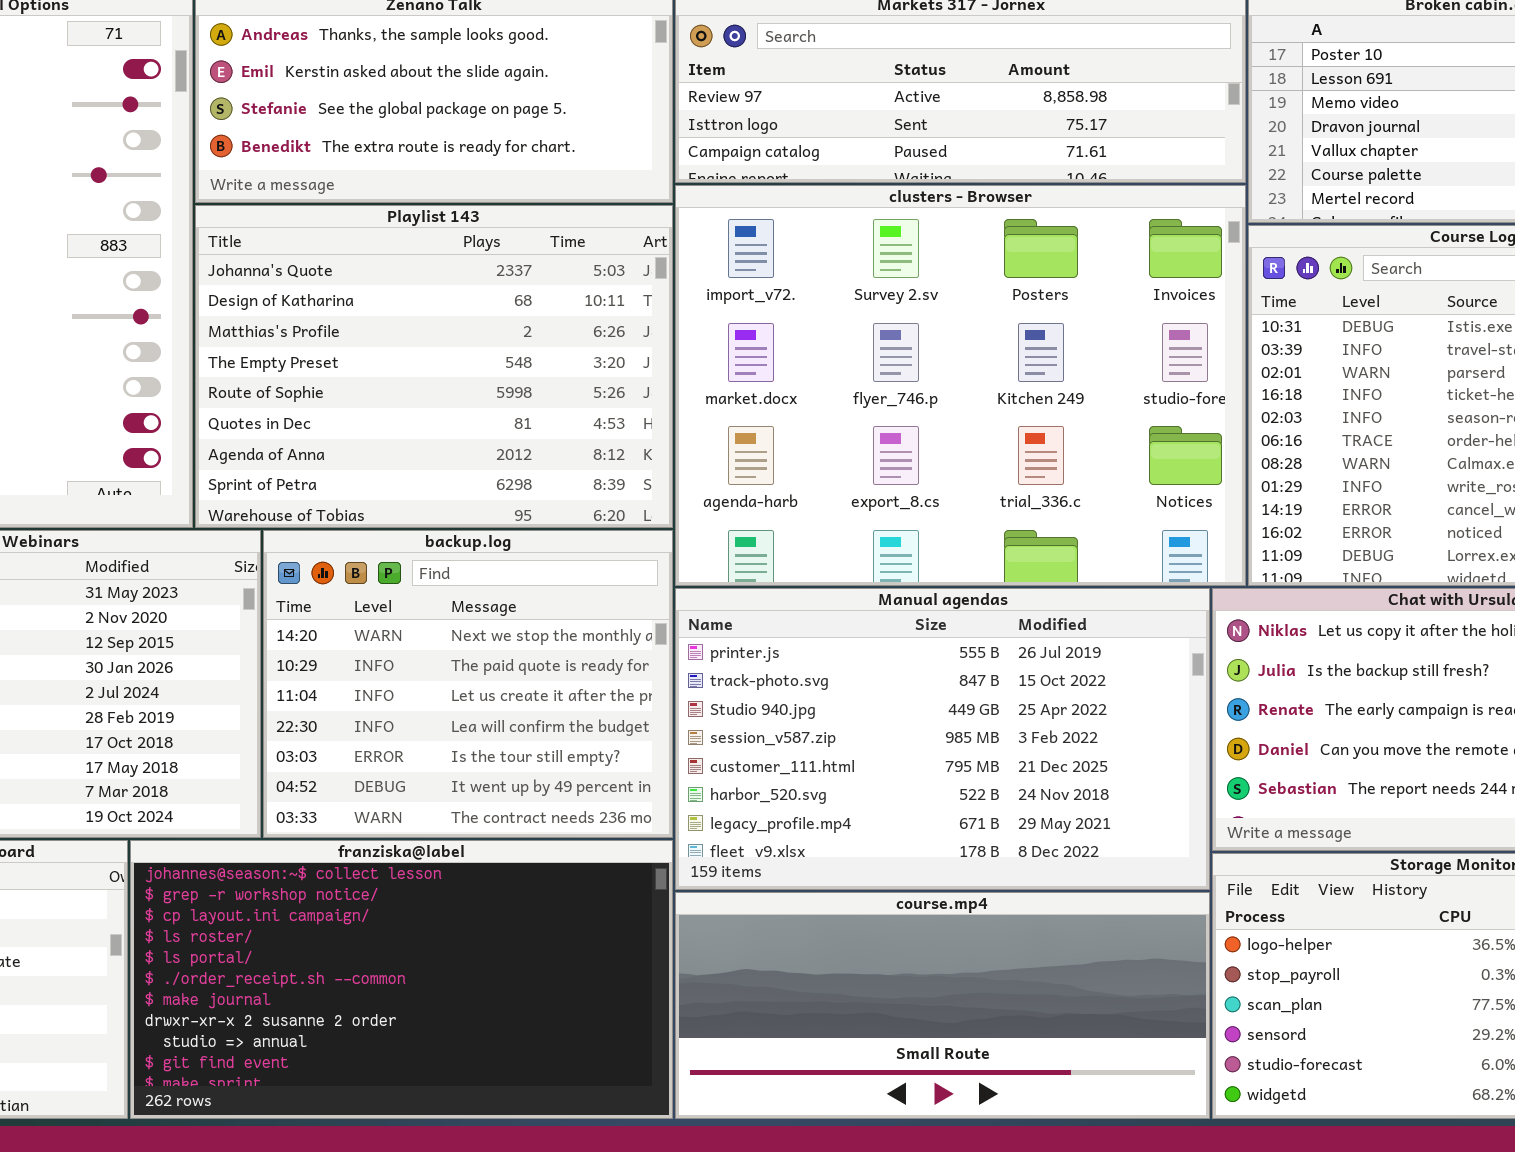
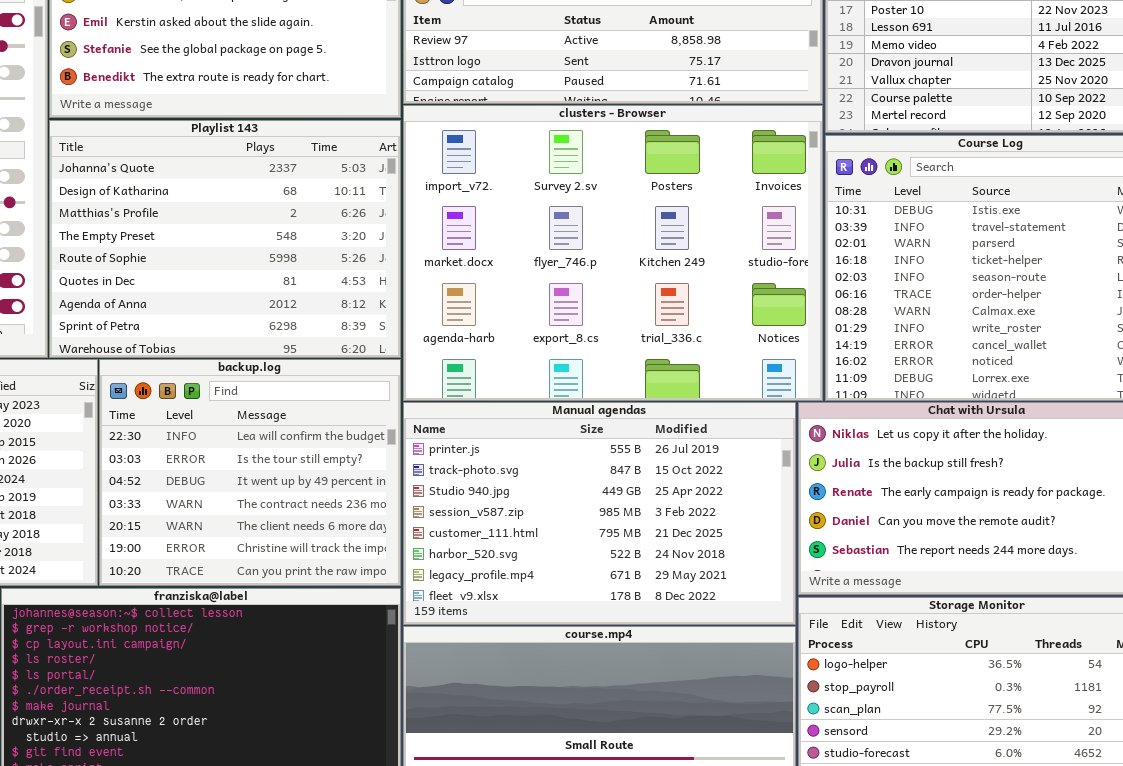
backup.log: [263,530,673,838] -> [99,359,401,586], scrolled down 3 rows

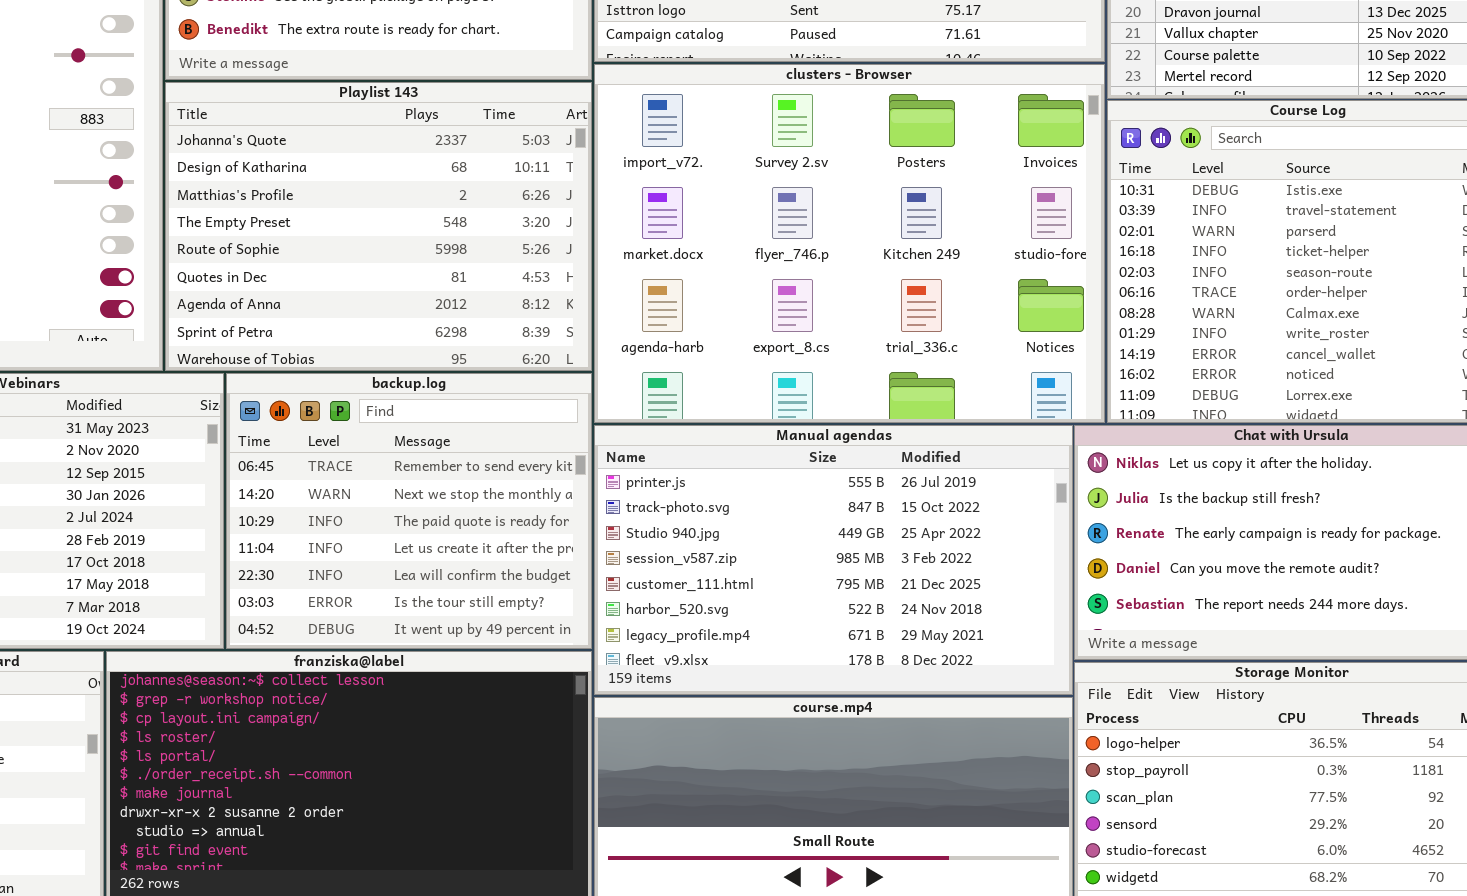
backup.log: [99,359,401,586] -> [226,373,592,649], scrolled up 4 rows

